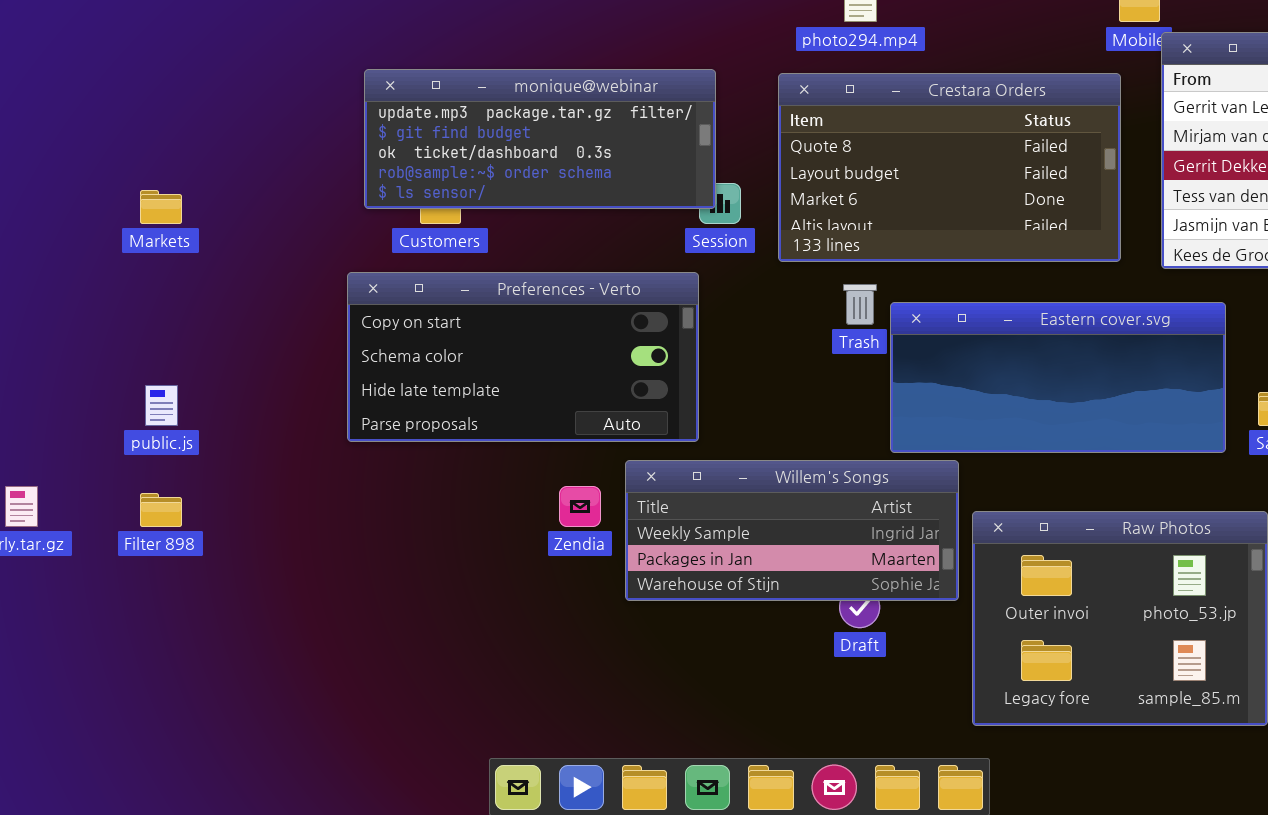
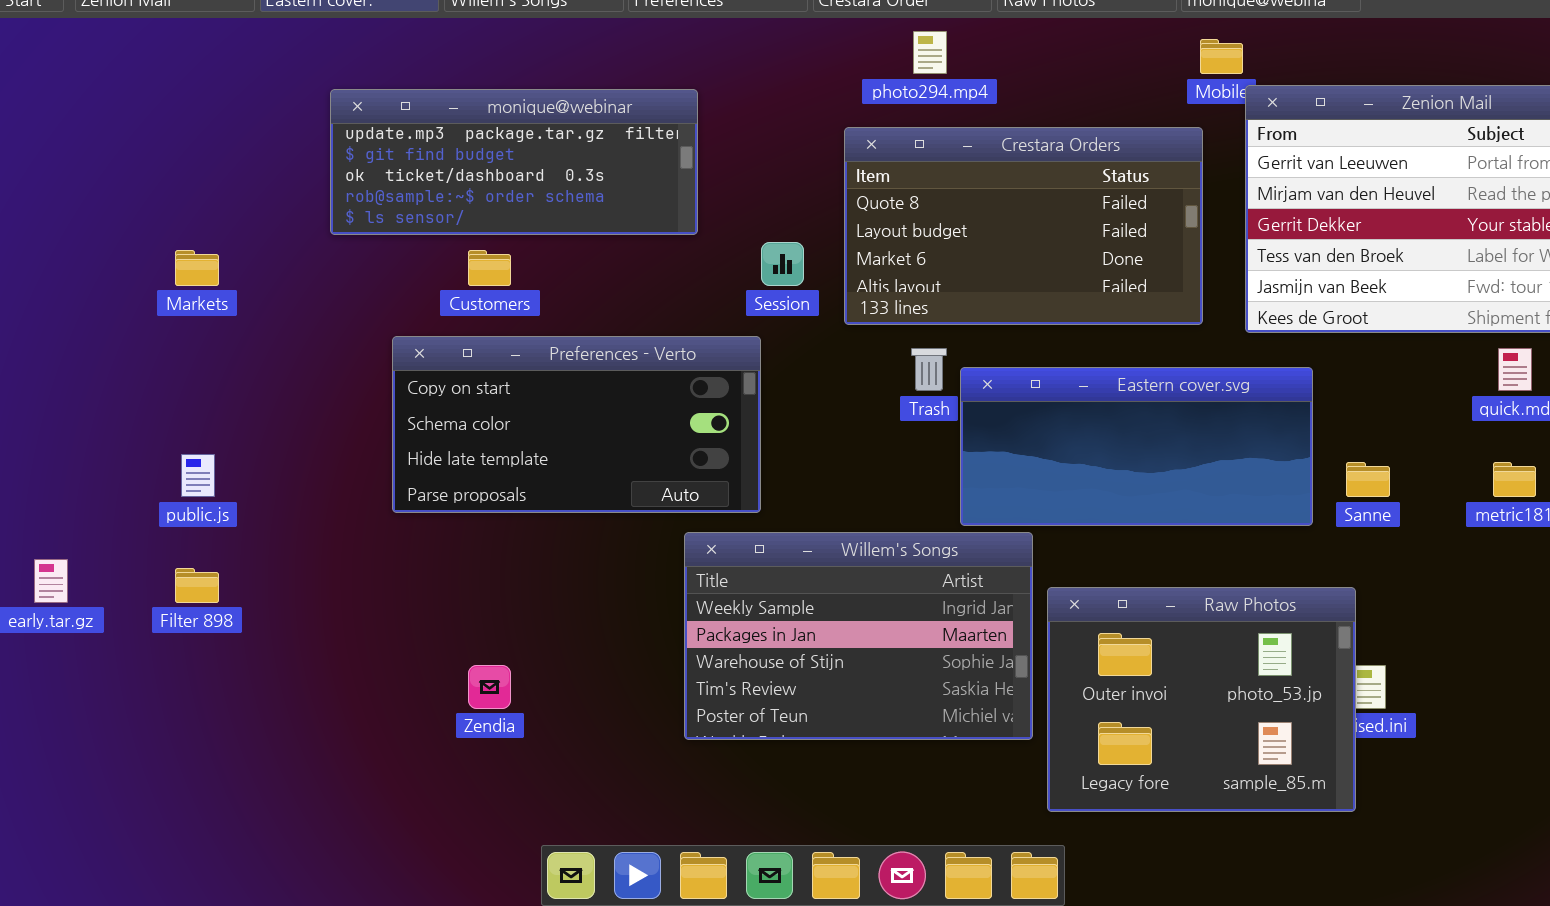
monique@webinar: [364,69,716,209] -> [330,89,698,235], moved
Willem's Songs: [625,460,959,601] -> [684,532,1033,740], resized
Zendia: [559,486,601,527] -> [468,665,511,709], moved

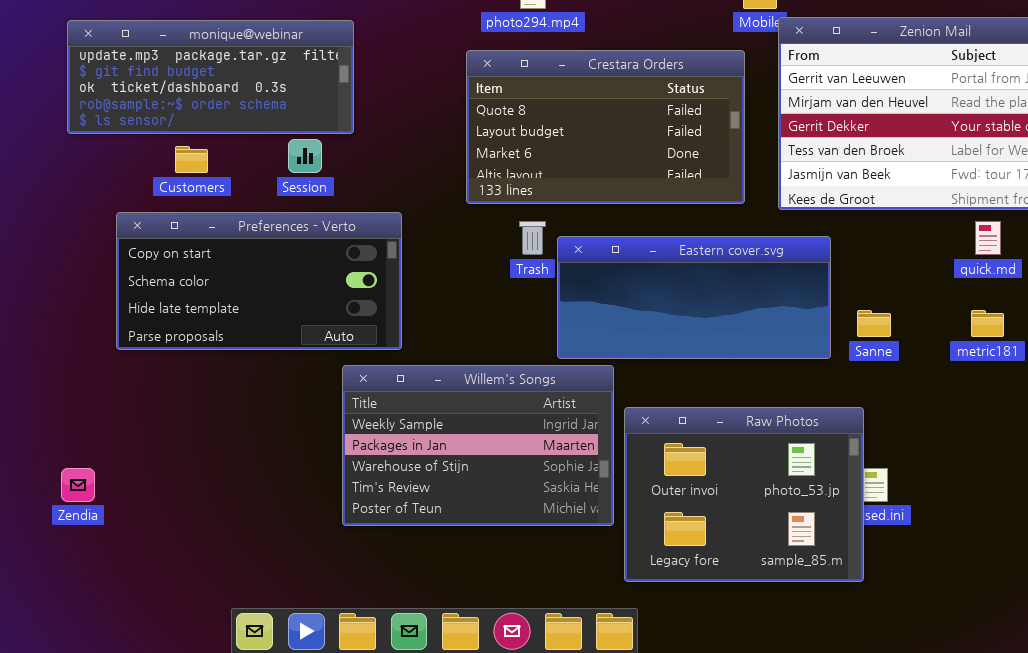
Session: [761,242,804,286] -> [288,139,322,173], moved
Zendia: [468,665,511,709] -> [61,468,95,502], moved

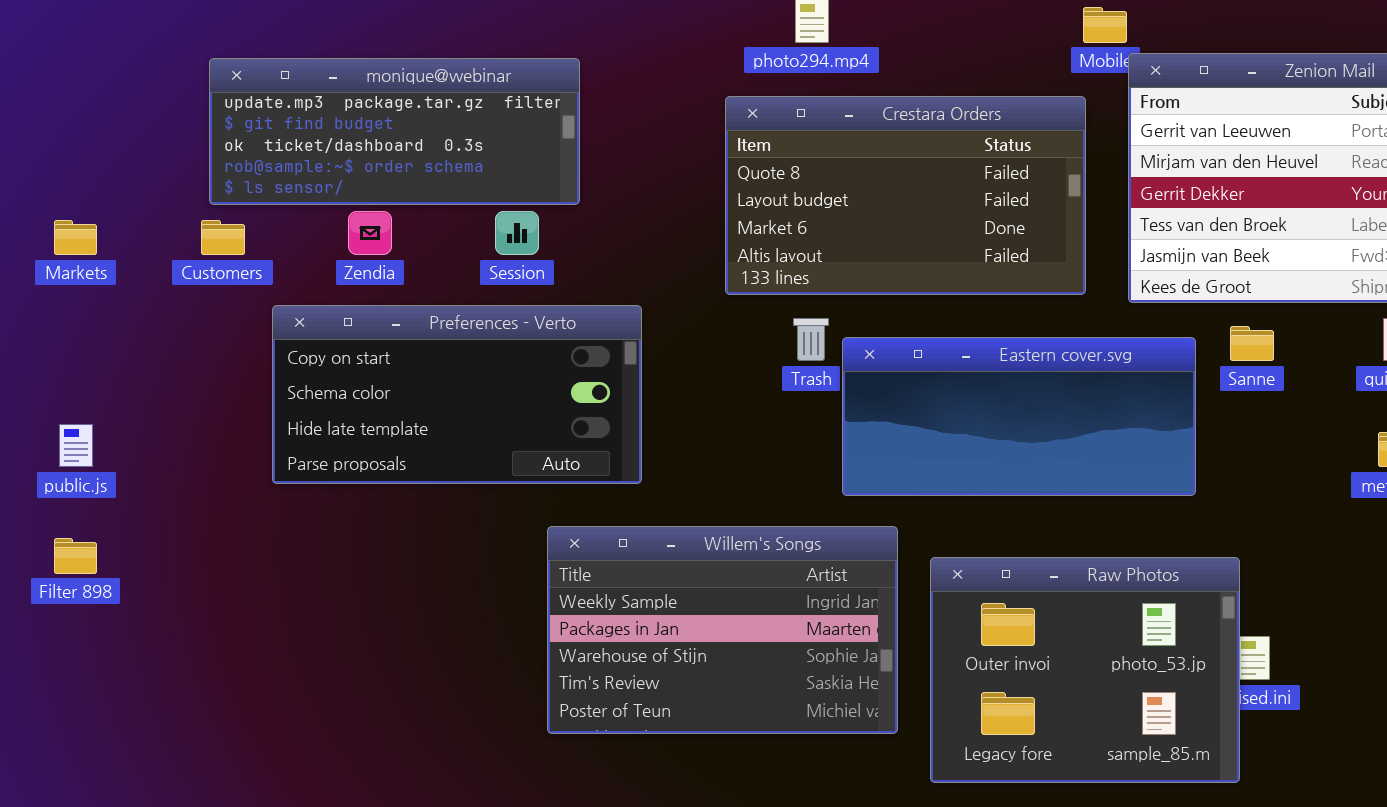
Customers: [175,146,208,173] -> [201,220,245,255], moved
Sanne: [857,310,891,337] -> [1230,326,1274,361], moved
Willem's Songs: [342,365,614,526] -> [547,526,898,734], moved
Zendia: [61,468,95,502] -> [348,211,392,255], moved

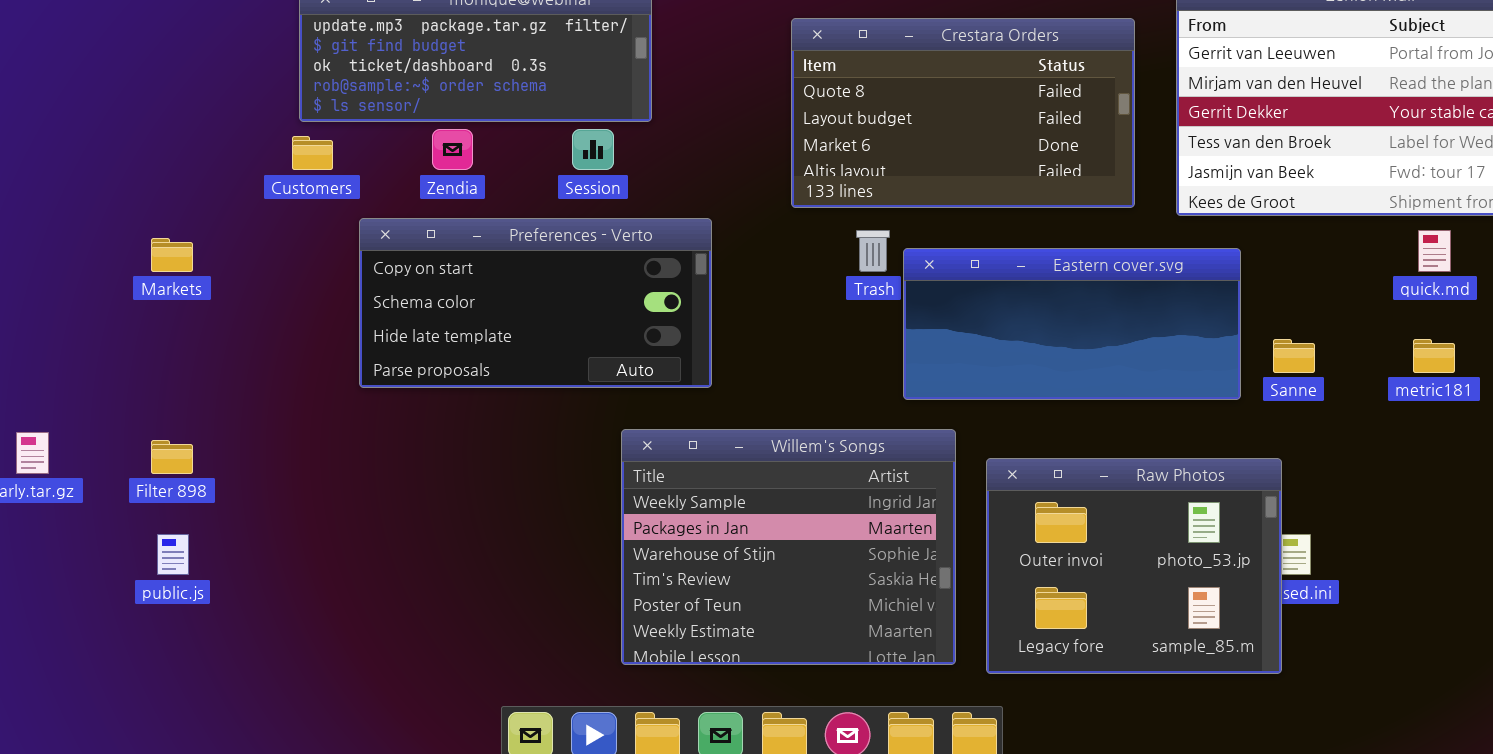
Markets: [54,220,97,255] -> [151,238,193,272], moved
Sanne: [1230,326,1274,361] -> [1273,339,1315,373], moved
public.js: [59,424,93,467] -> [157,534,189,575], moved
Willem's Songs: [547,526,898,734] -> [621,429,956,665], resized

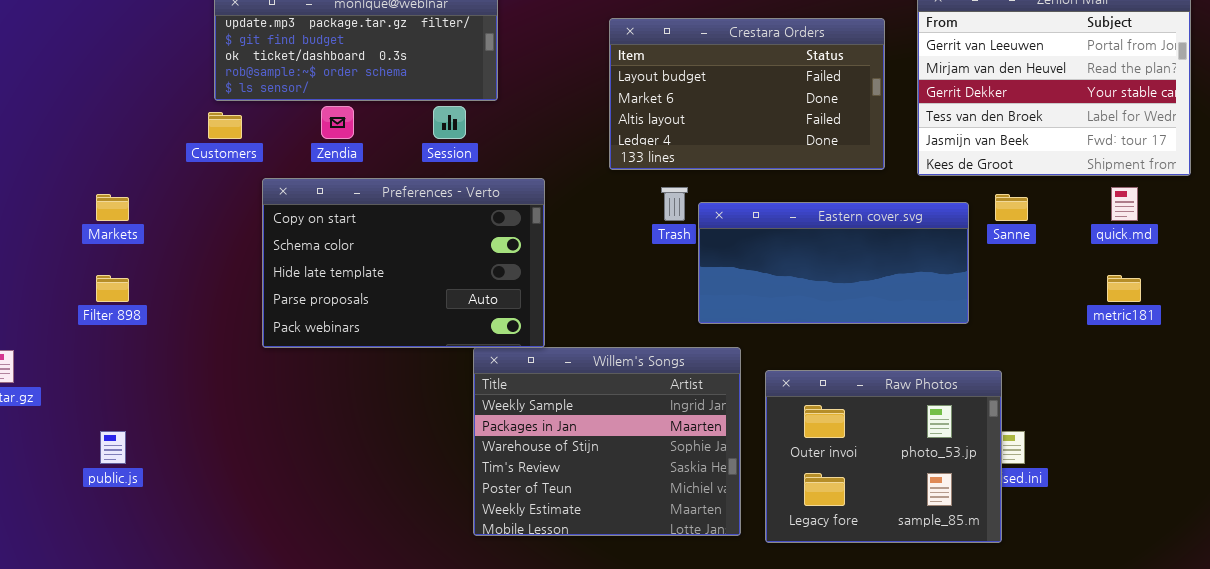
Crestara Orders: [791,18,1135,208] -> [609,18,885,170], scrolled down 1 row
Preferences - Verto: [359,218,712,388] -> [262,178,545,348], resized
Sanne: [1273,339,1315,373] -> [995,194,1028,221], moved
Filter 898: [151,440,193,474] -> [96,275,129,302], moved

